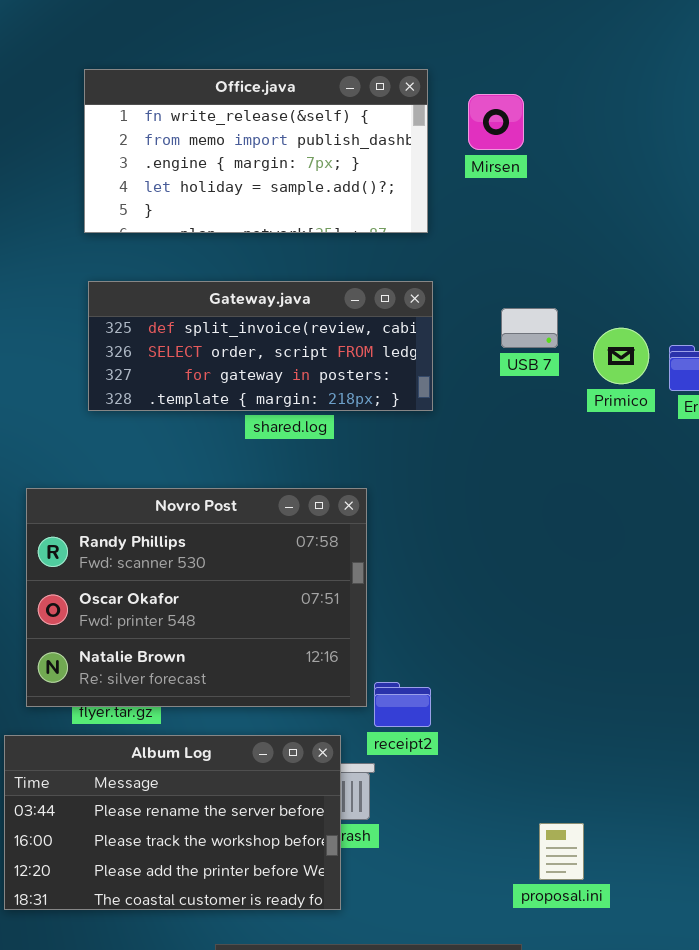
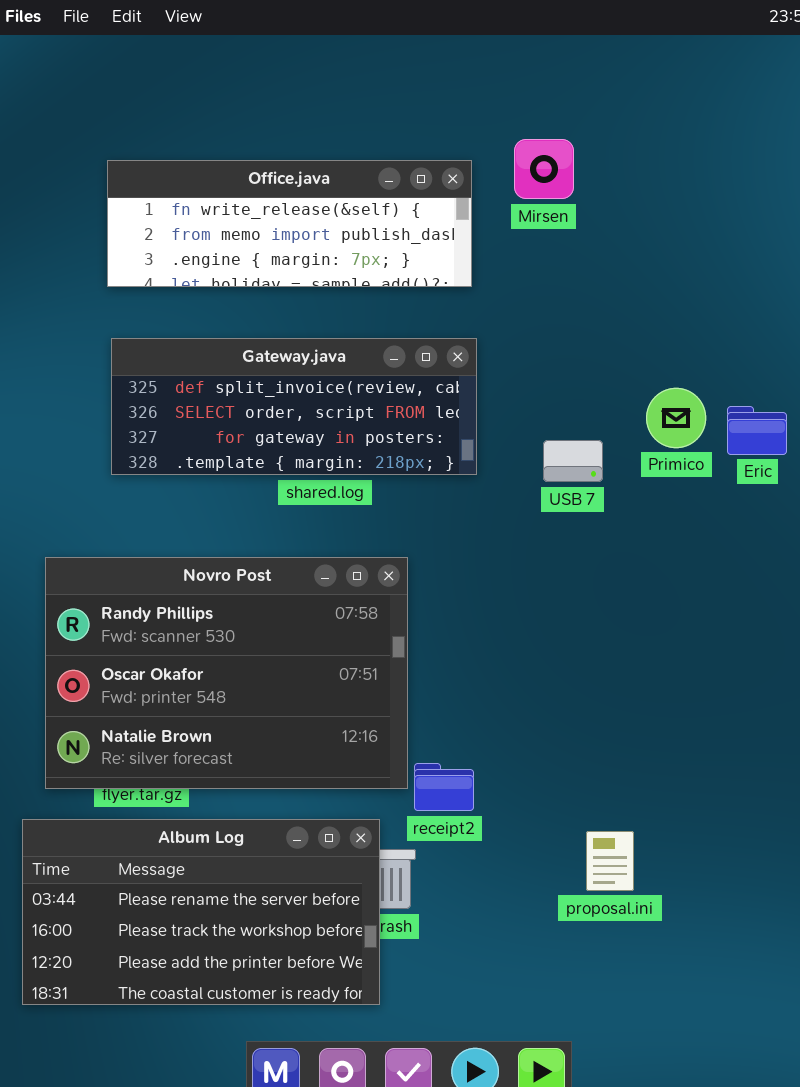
Office.java: [84,69,428,233] -> [107,160,472,287], resized
USB 7: [501,308,558,348] -> [543,440,603,482], moved
proposal.ini: [539,823,584,880] -> [586,831,634,891], moved

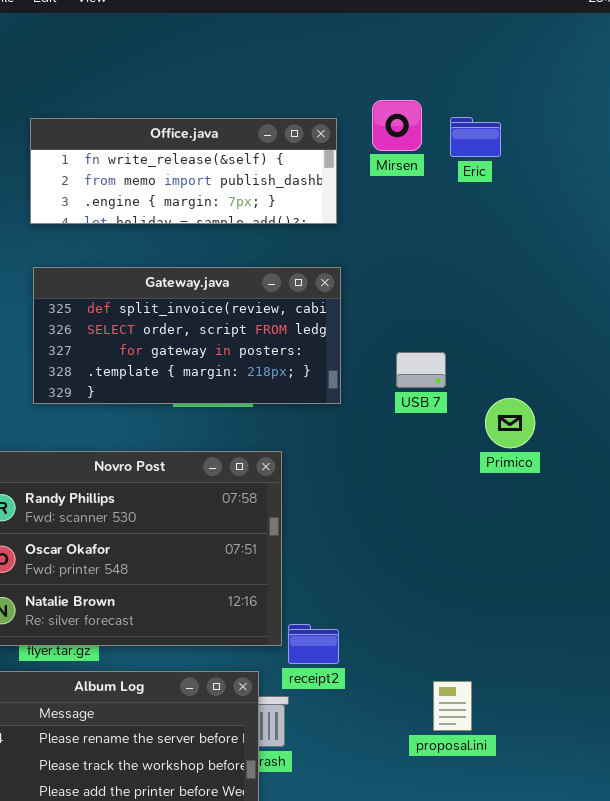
Gateway.java: [111,338,477,475] -> [33,267,341,404], resized
Primico: [646,388,706,448] -> [485,398,535,448], moved
Eric: [727,406,787,455] -> [450,117,501,157], moved

